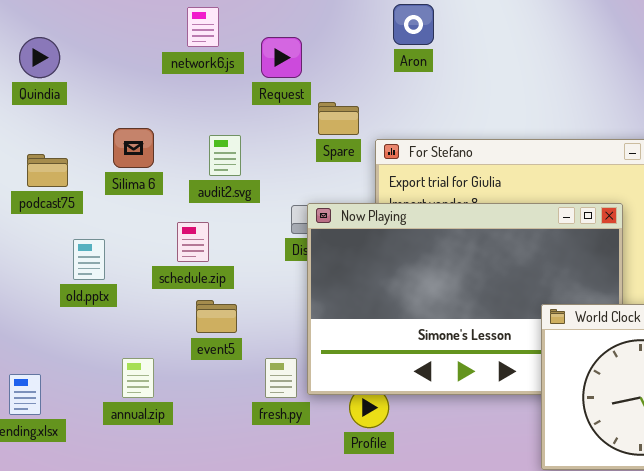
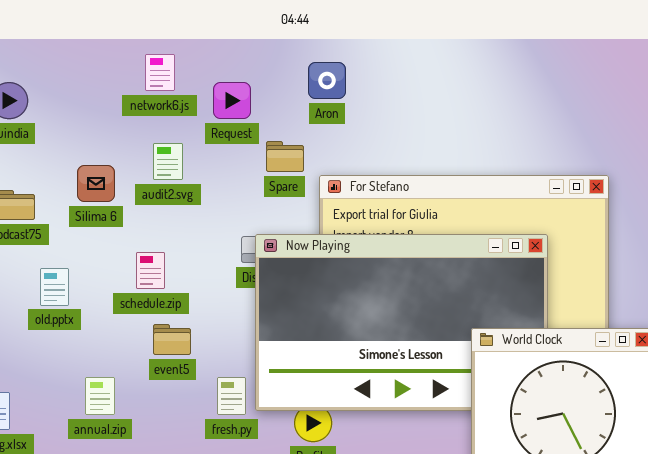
Aron: [393,4,434,45] -> [308,62,346,99], moved
audit2.svg: [209,135,241,176] -> [153,143,183,180], moved

